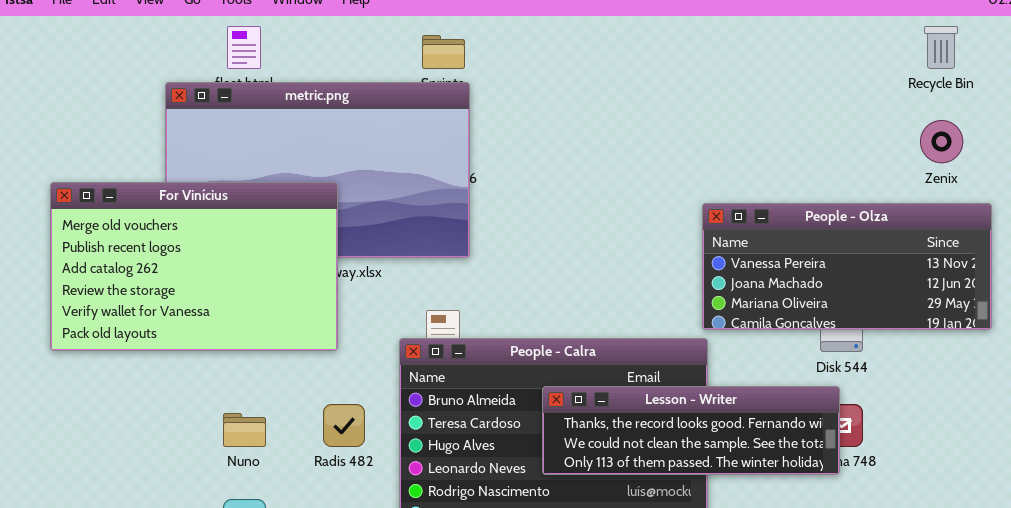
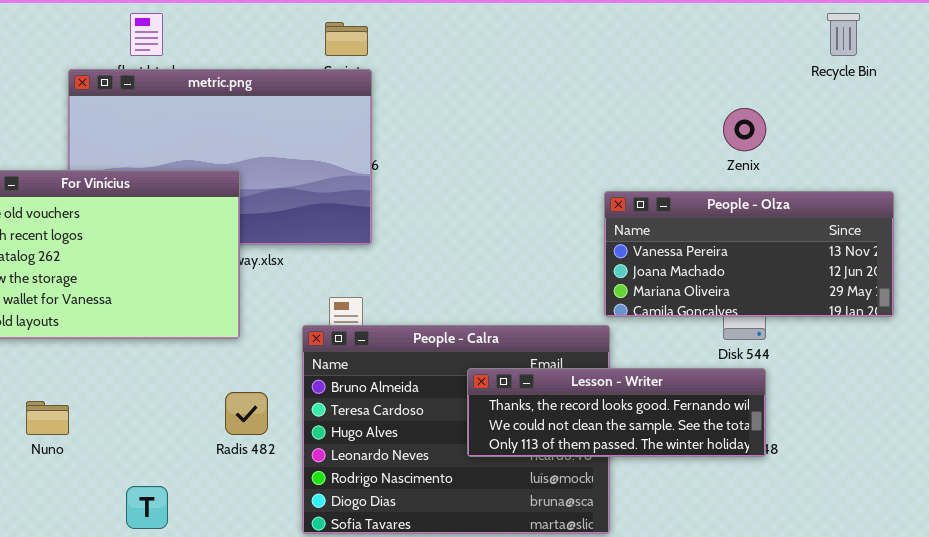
Zenix: [920,120,963,163] -> [723,108,766,151], moved
Lesson - Writer: [542,386,840,475] -> [467,368,766,457], moved
Nuno: [223,413,266,447] -> [26,401,69,435], moved

